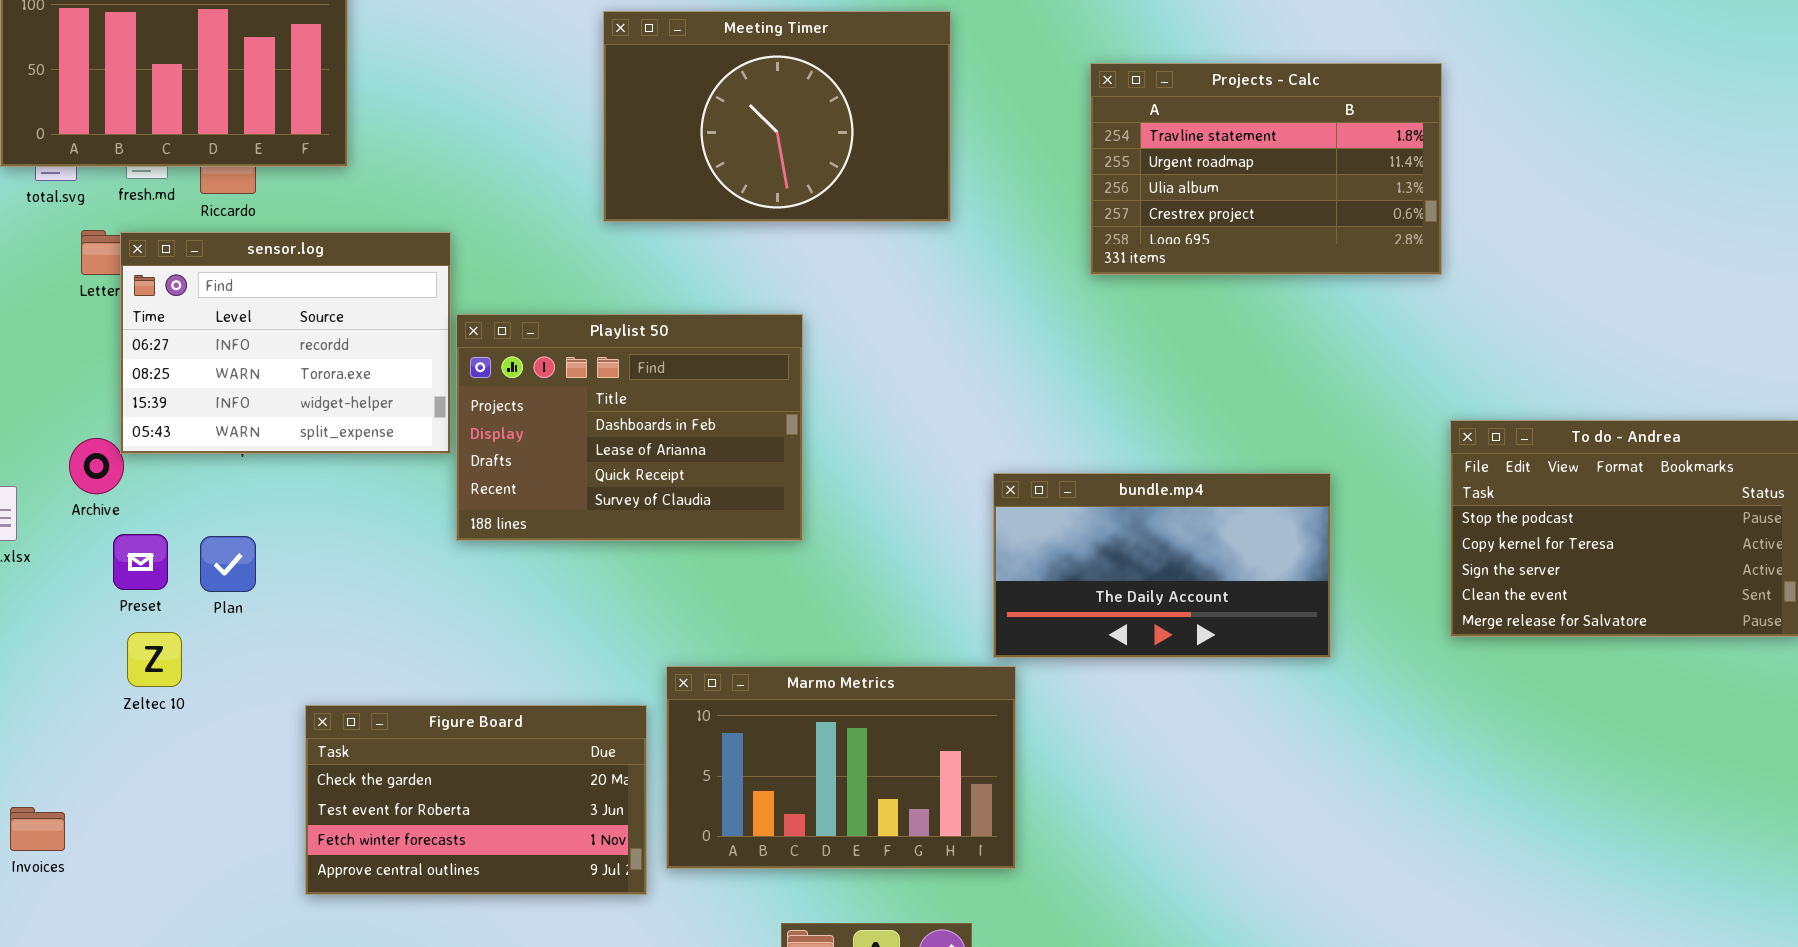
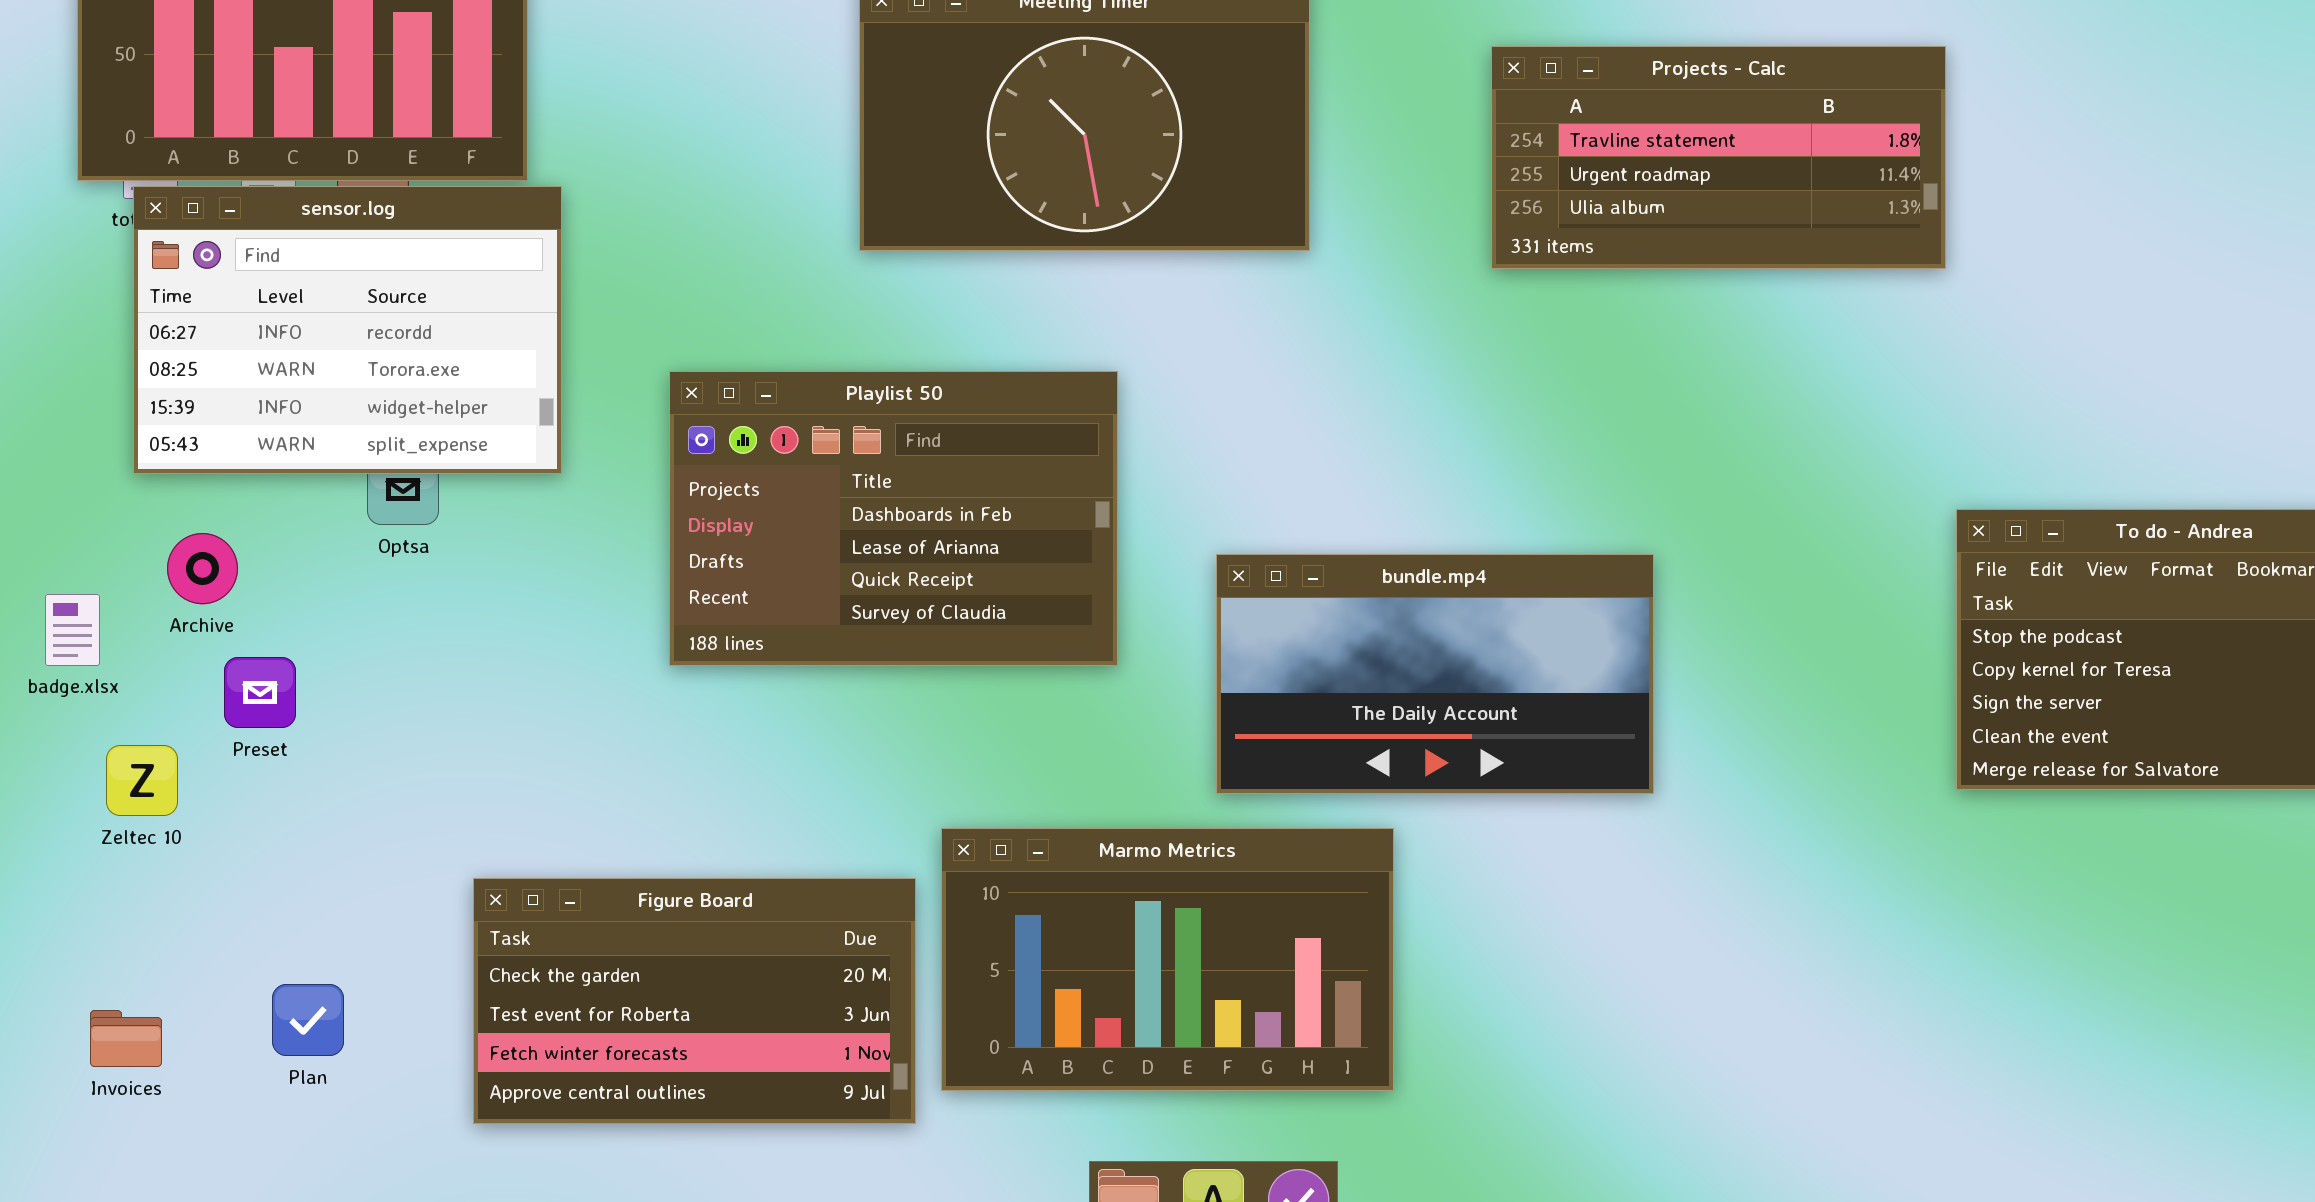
Projects - Calc: [1090,63,1442,275] -> [1491,46,1946,269], resized
sensor.log: [120,232,451,454] -> [133,186,562,474], moved
bundle.mp4: [993,473,1331,658] -> [1216,554,1654,794], moved
Plan: [200,536,256,592] -> [272,984,344,1056], moved
Zeltec 10: [127,632,182,687] -> [106,745,178,816], moved

